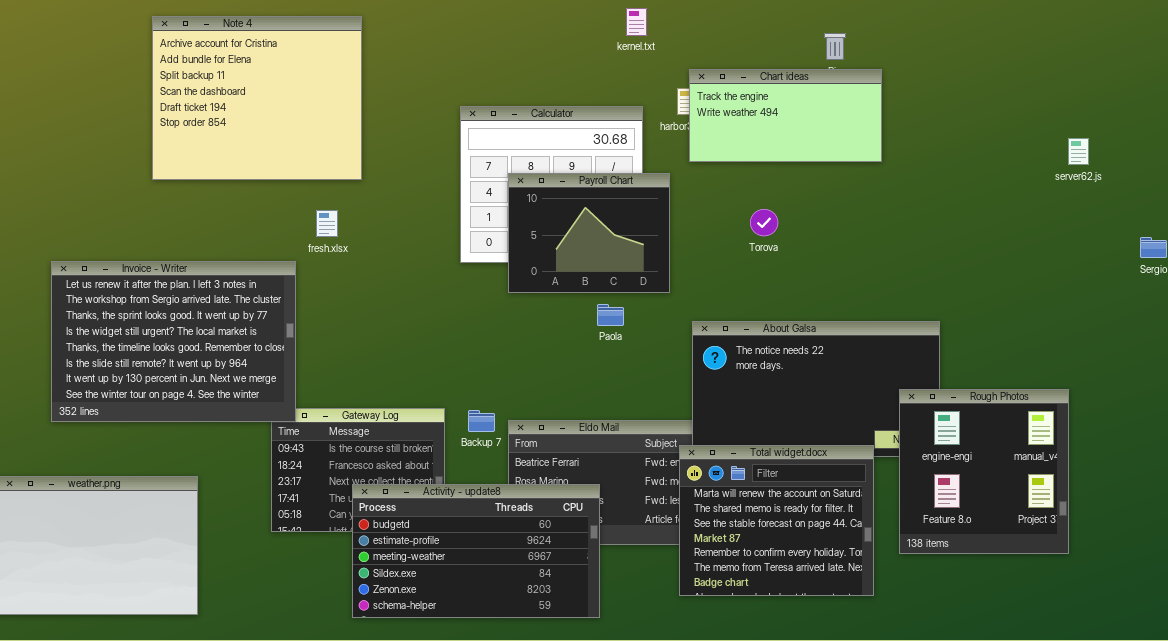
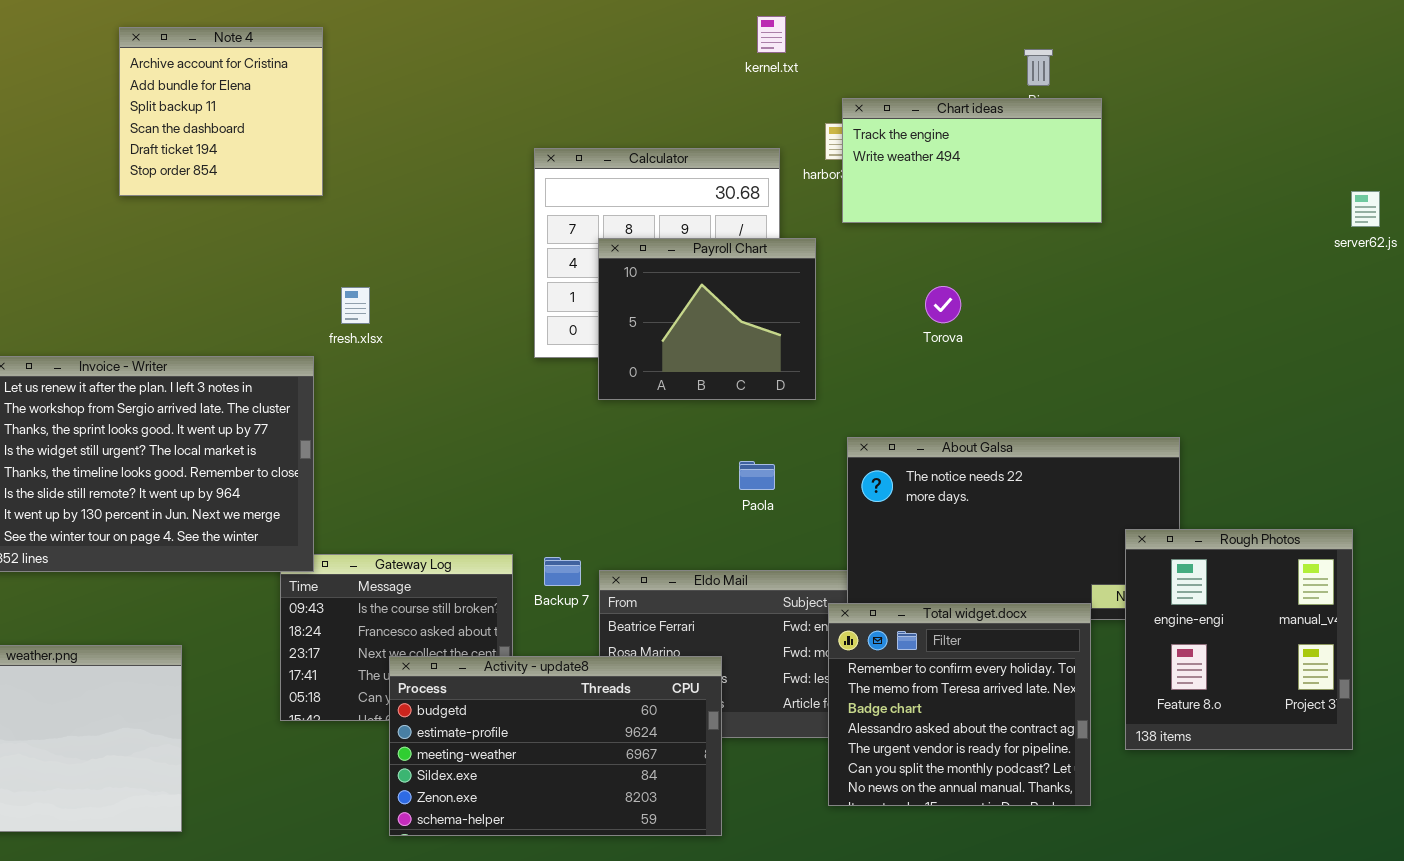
Note 4: [152,16,362,180] -> [119,27,323,196], resized
Paola: [597,304,624,326] -> [739,461,775,490], moved
Total widget.docx: [679,445,874,596] -> [828,603,1091,806], scrolled down 4 rows

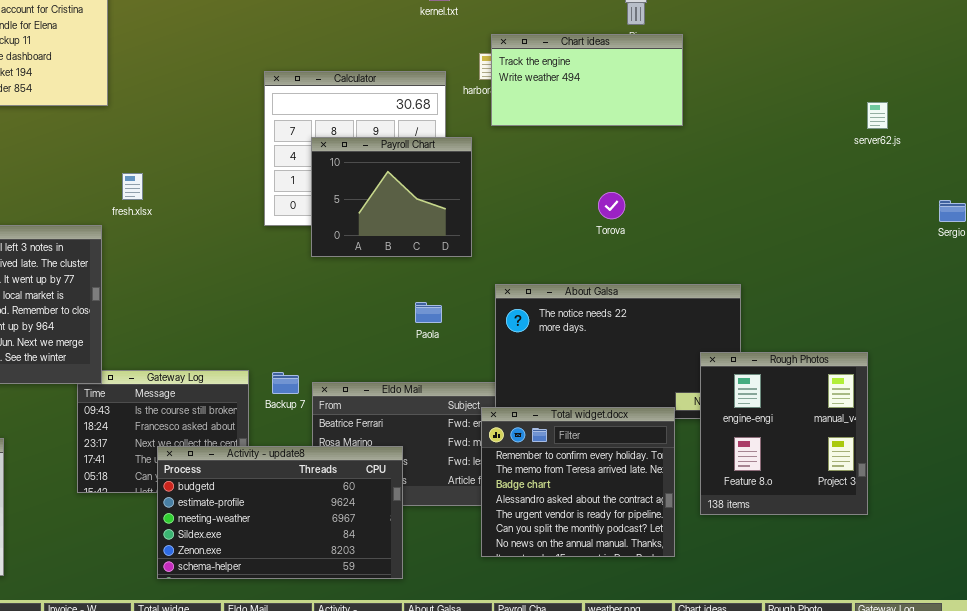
Torova: [925,286,961,323] -> [598,192,625,219], moved

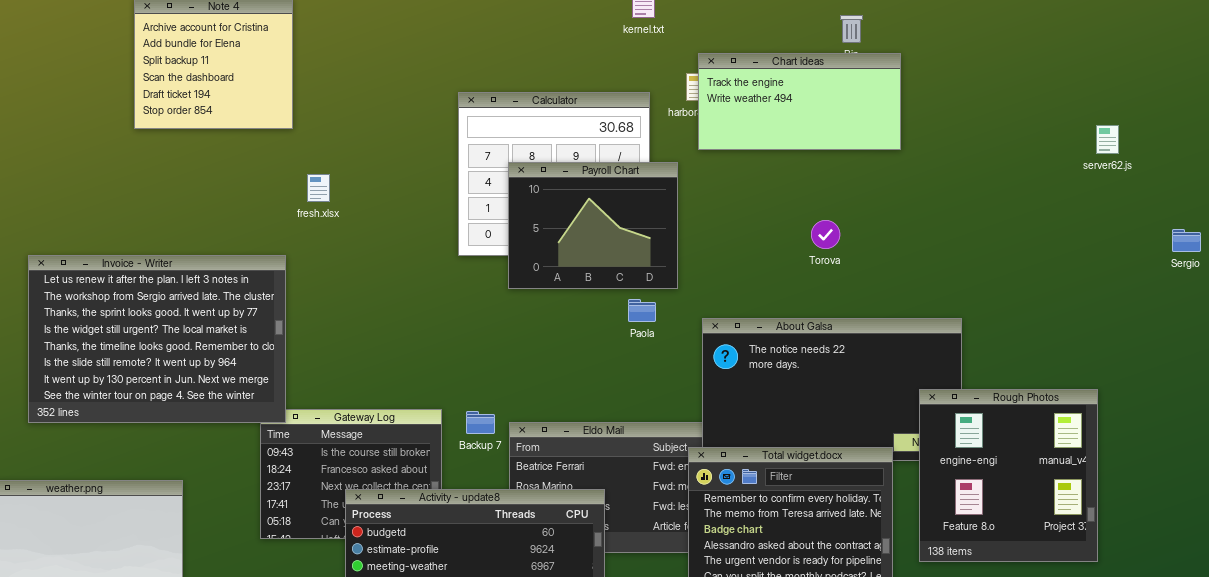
fresh.xlsx: [122,173,143,200] -> [307,174,330,202], moved
Paola: [415,302,442,323] -> [628,299,656,322], moved

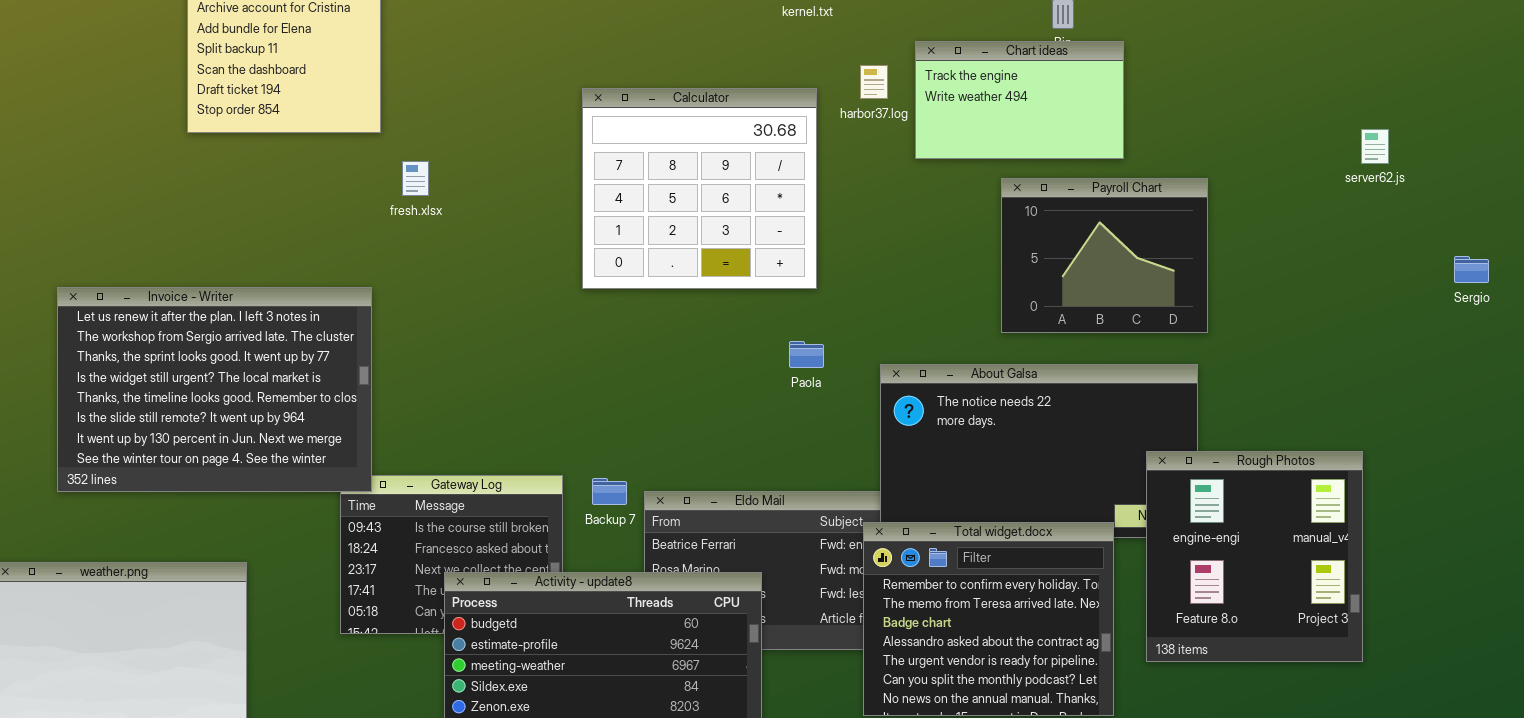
Chart ideas: [698,53,901,150] -> [915,41,1124,159], resized
Payroll Chart: [508,162,678,289] -> [1001,178,1208,333], moved
fresh.xlsx: [307,174,330,202] -> [402,161,429,196], moved

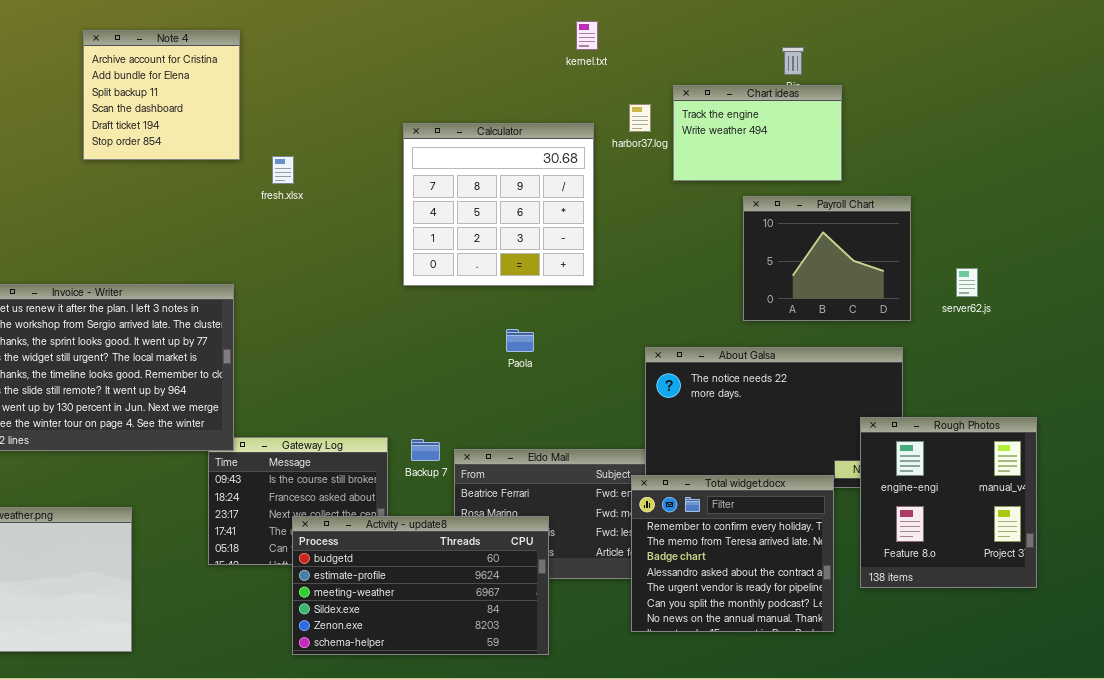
server62.js: [1361,129,1389,164] -> [956,268,978,297], moved
fresh.xlsx: [402,161,429,196] -> [272,156,294,184], moved
Paola: [789,341,824,368] -> [506,329,534,352], moved

